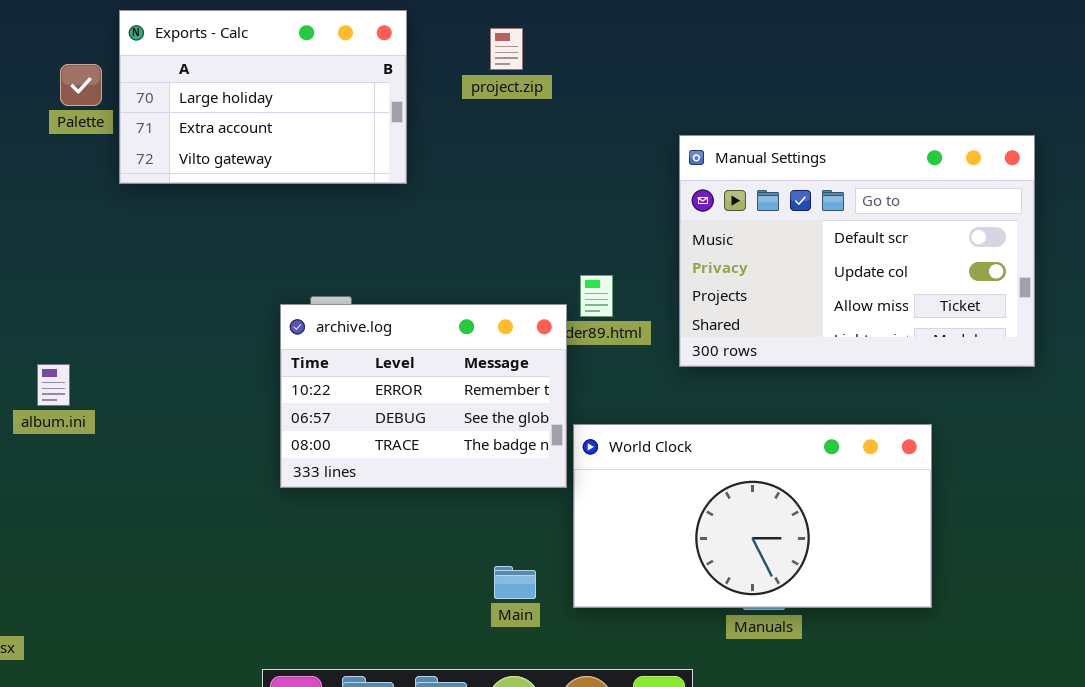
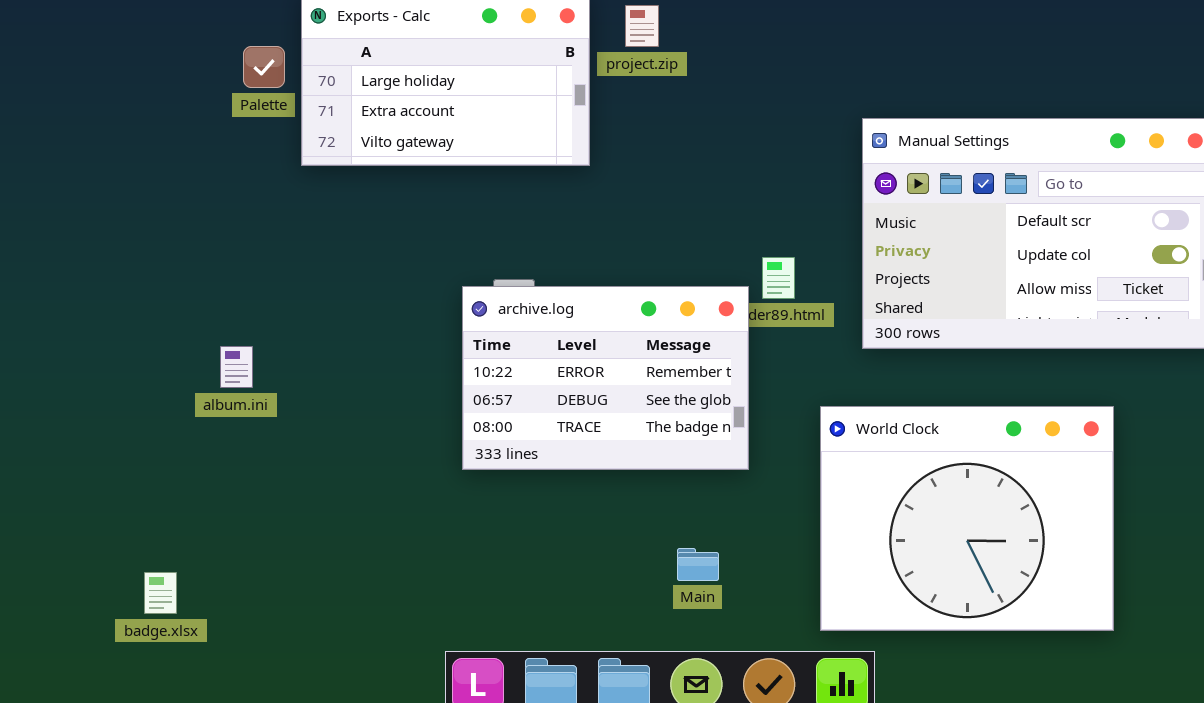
project.zip: [490,28,523,70] -> [625,5,659,47], moved
World Clock: [573,424,932,608] -> [820,406,1114,631], resized

